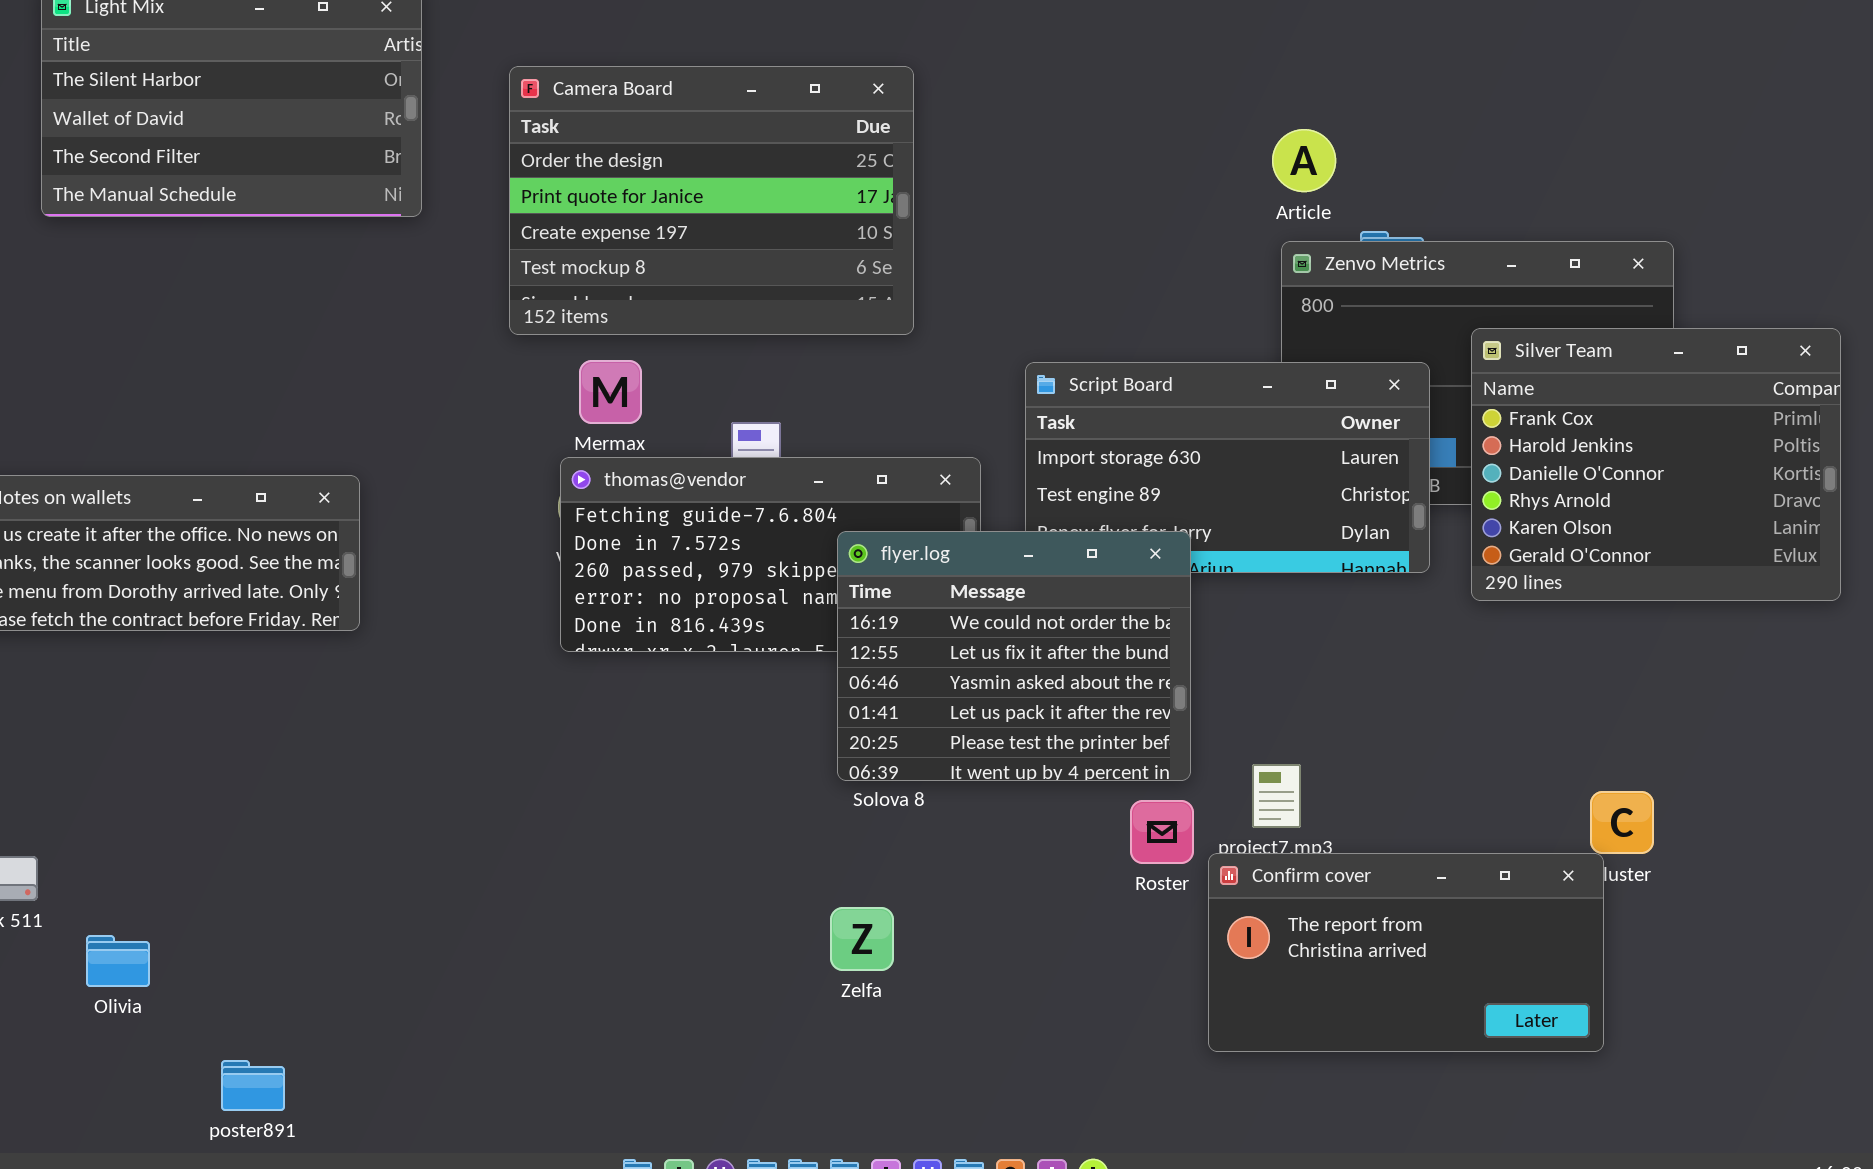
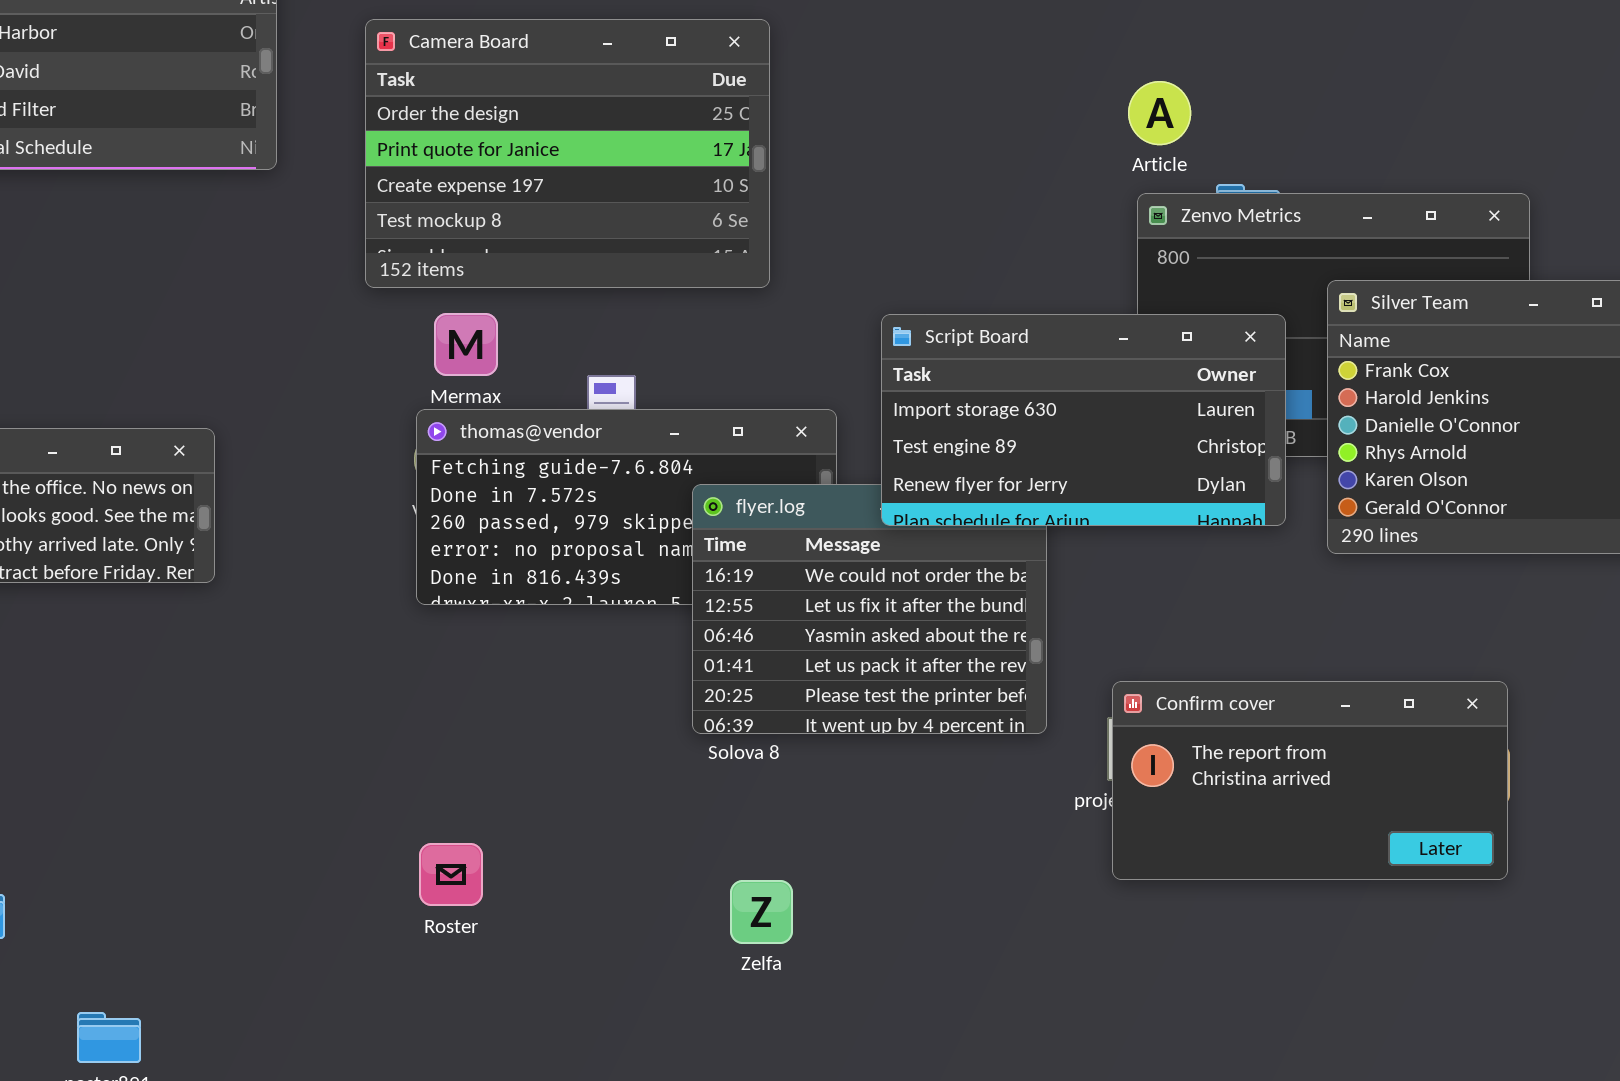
Script Board: [1025,362,1430,573] -> [881,314,1286,526], raised
Roster: [1130,800,1194,864] -> [419,843,483,906], moved
Confirm cover: [1208,853,1604,1052] -> [1112,681,1508,880], moved
Zelfa: [830,907,894,971] -> [730,880,793,944], moved

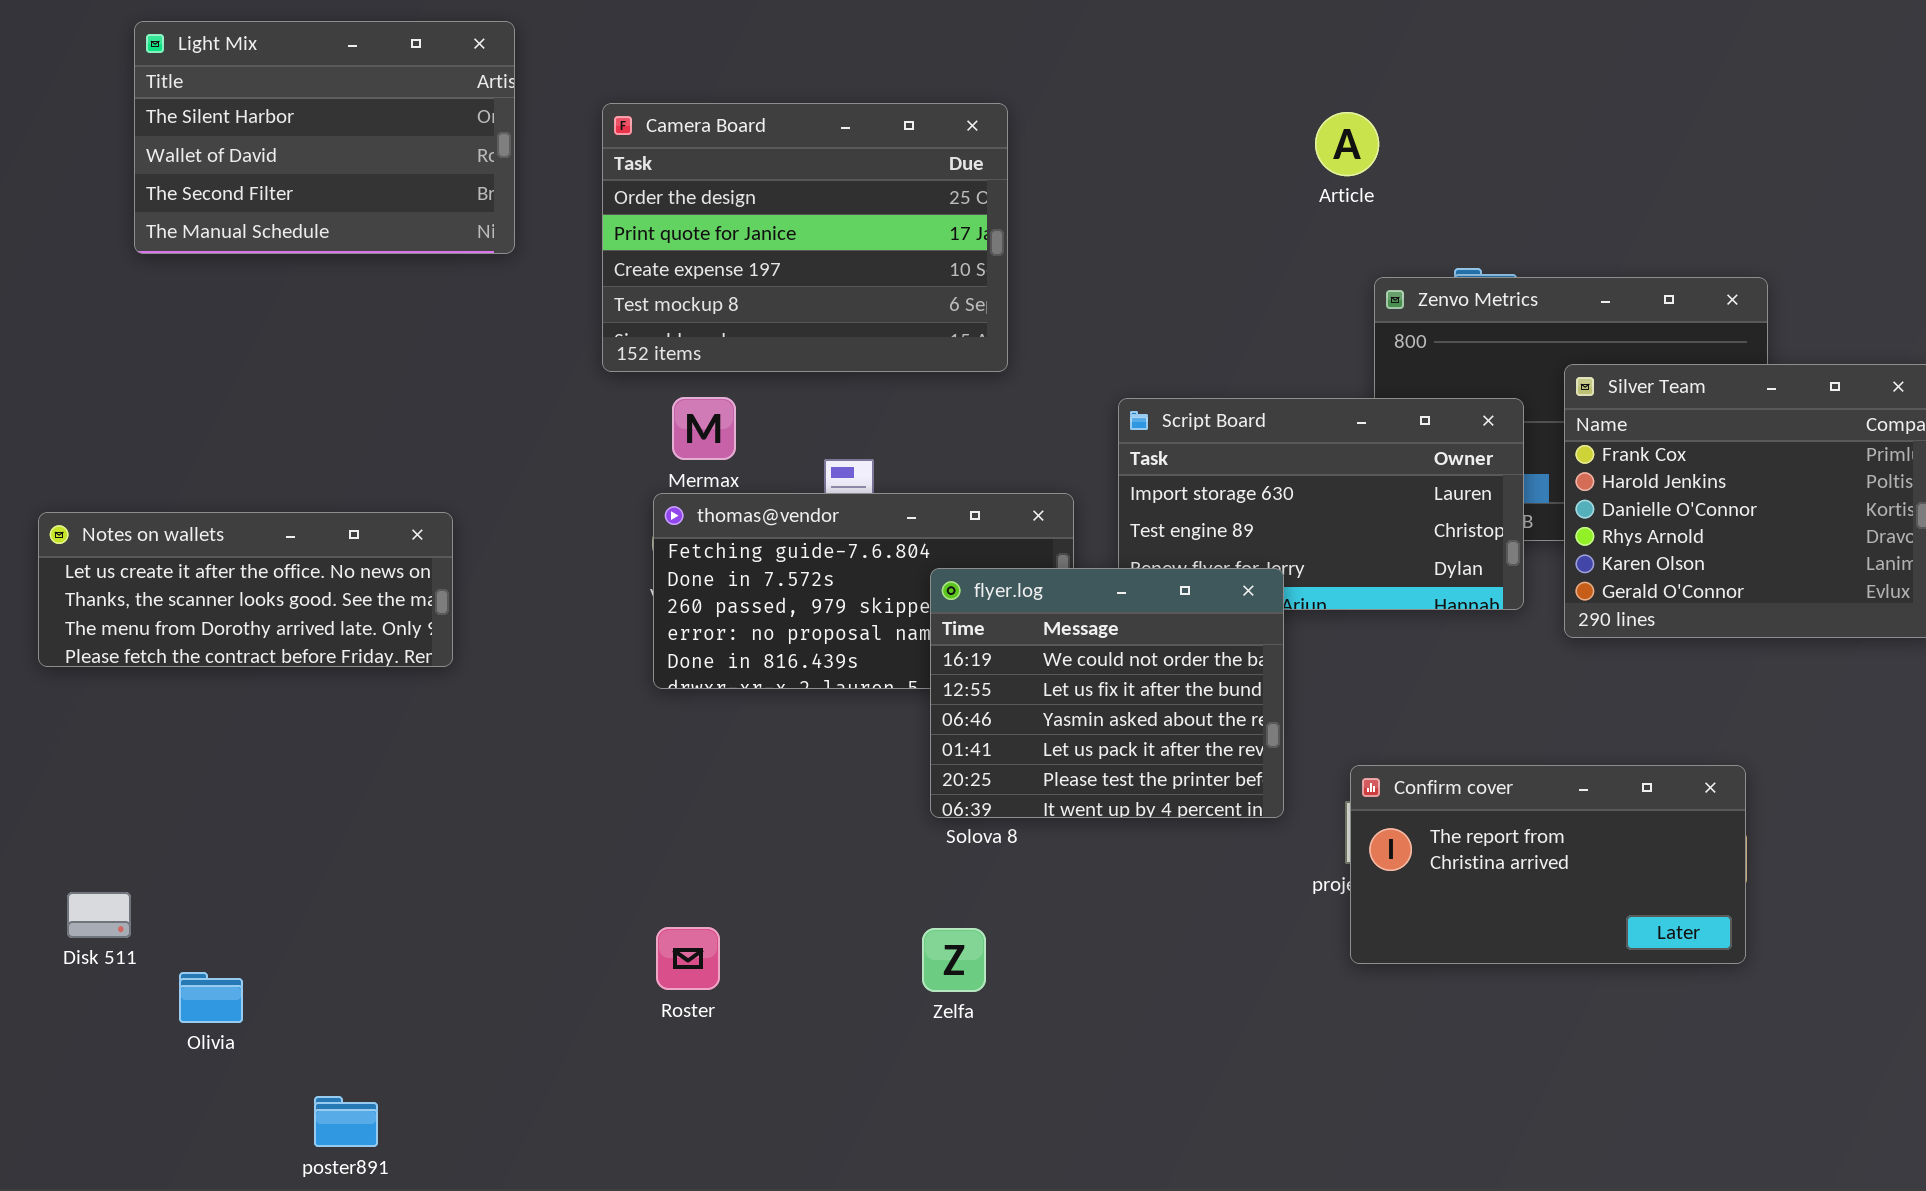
Article: [1128,81,1191,145] -> [1315,112,1379,176], moved
flyer.log: [692,484,1047,734] -> [930,568,1284,818], raised
Zelfa: [730,880,793,944] -> [922,928,986,992], moved

